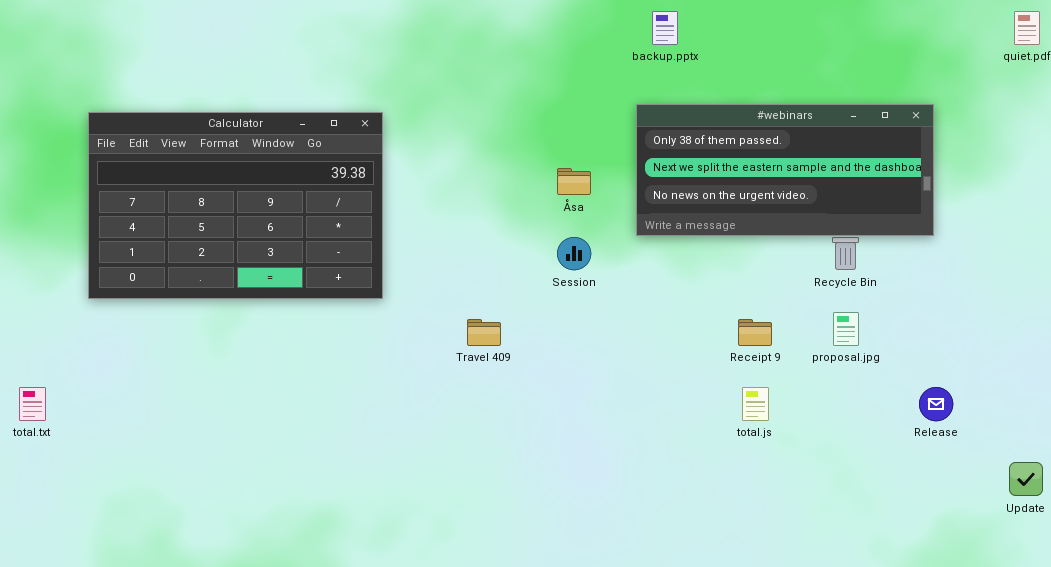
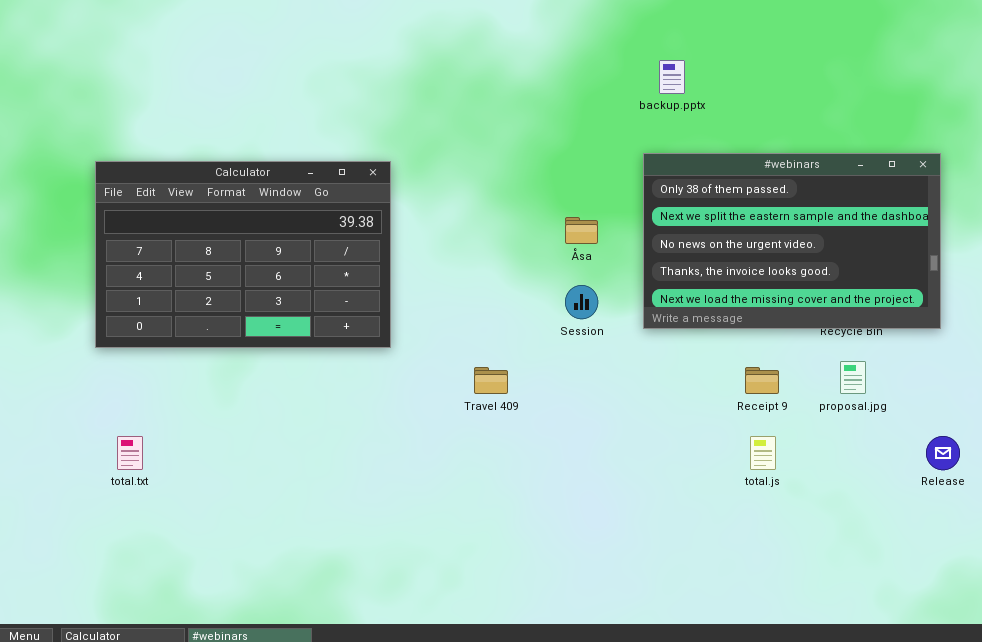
#webinars: [636,104,934,236] -> [643,153,941,329], resized
total.txt: [19,387,46,421] -> [117,436,143,470], moved

